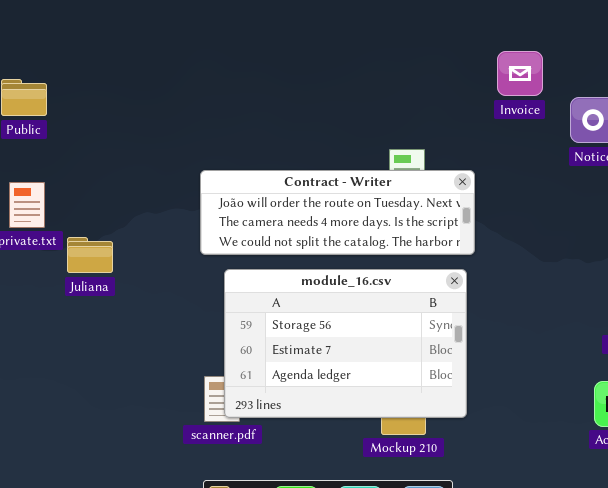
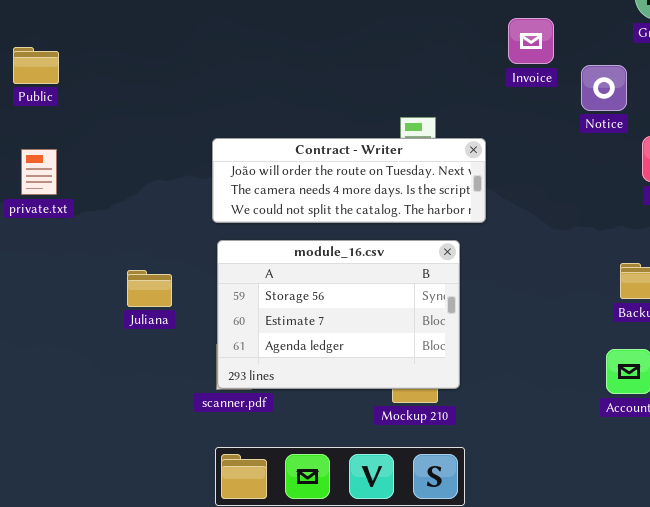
Juliana: [67,237,113,273] -> [127,270,172,307], moved
module_16.csv: [224,269,467,418] -> [217,240,460,389], moved

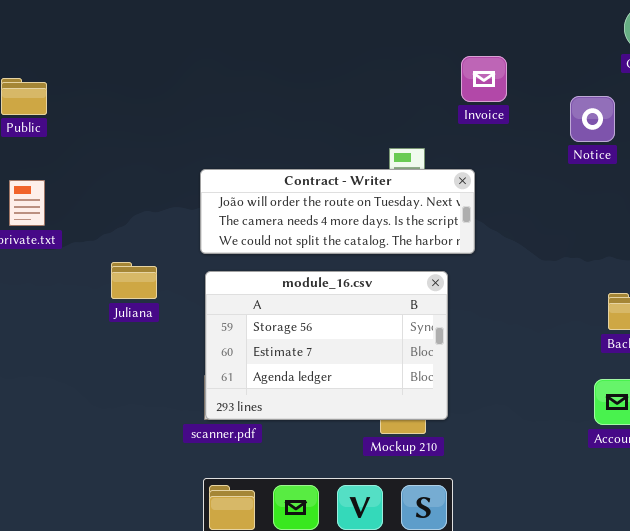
Invoice: [508,18,554,64] -> [461,56,507,102], moved
Juliana: [127,270,172,307] -> [111,262,157,299], moved

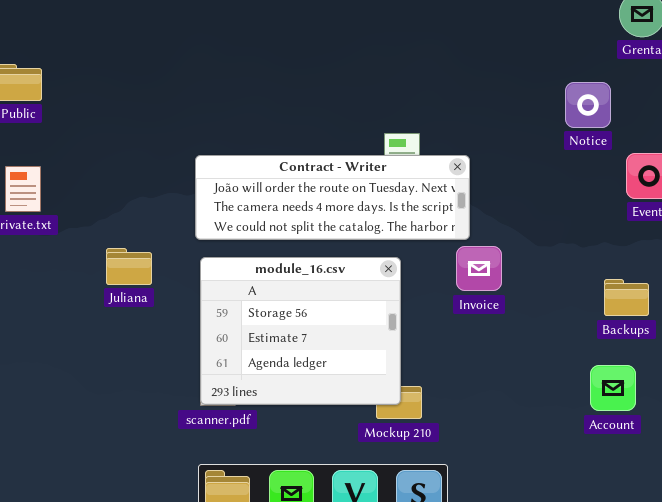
Invoice: [461,56,507,102] -> [456,246,502,291], moved
module_16.csv: [205,271,448,420] -> [200,257,401,405], resized

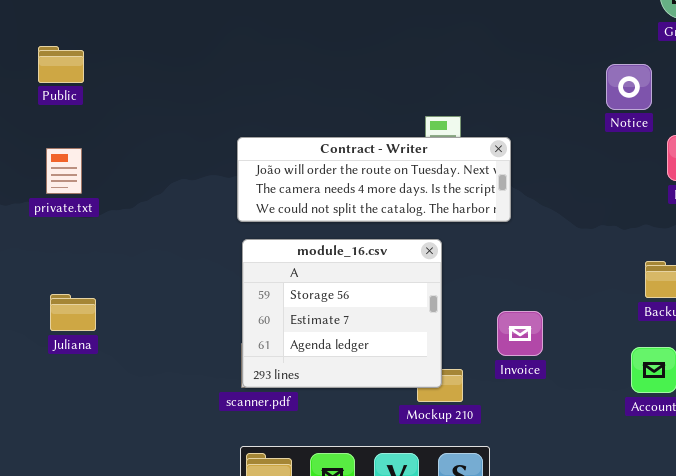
Invoice: [456,246,502,291] -> [497,311,543,356], moved
Juliana: [106,248,152,285] -> [50,294,96,331], moved

